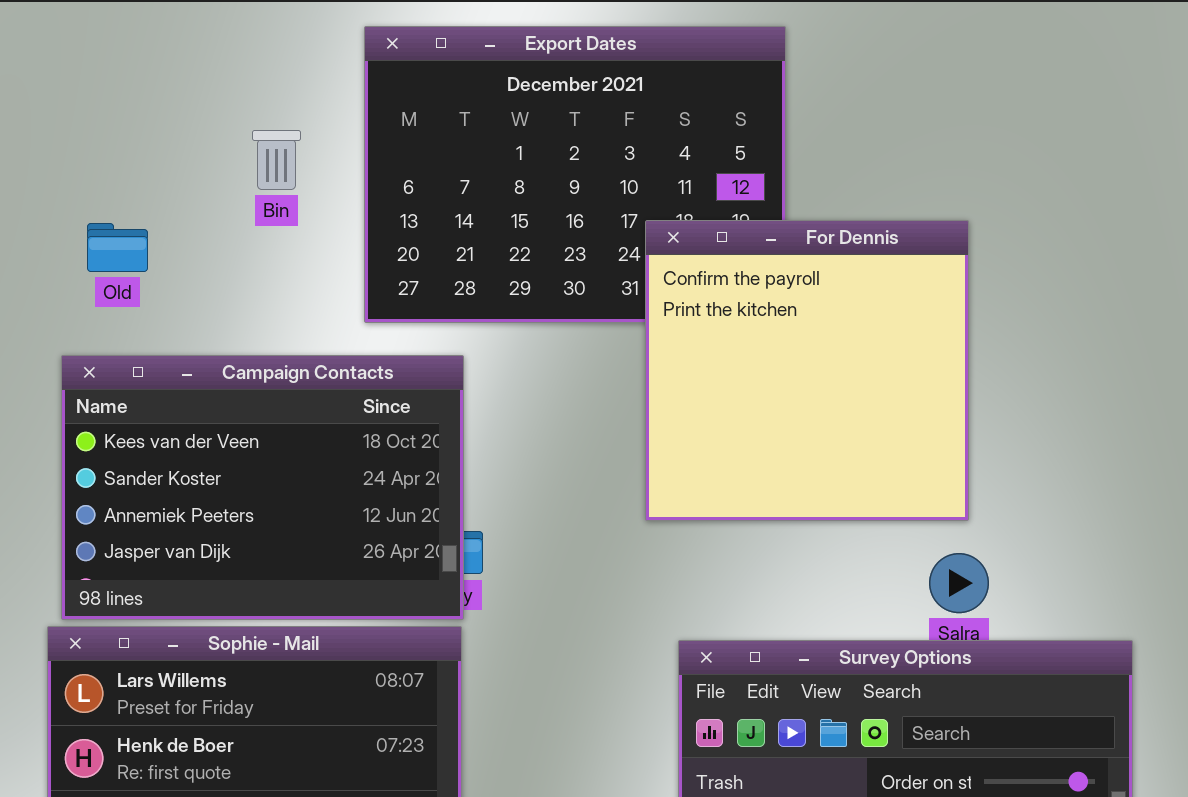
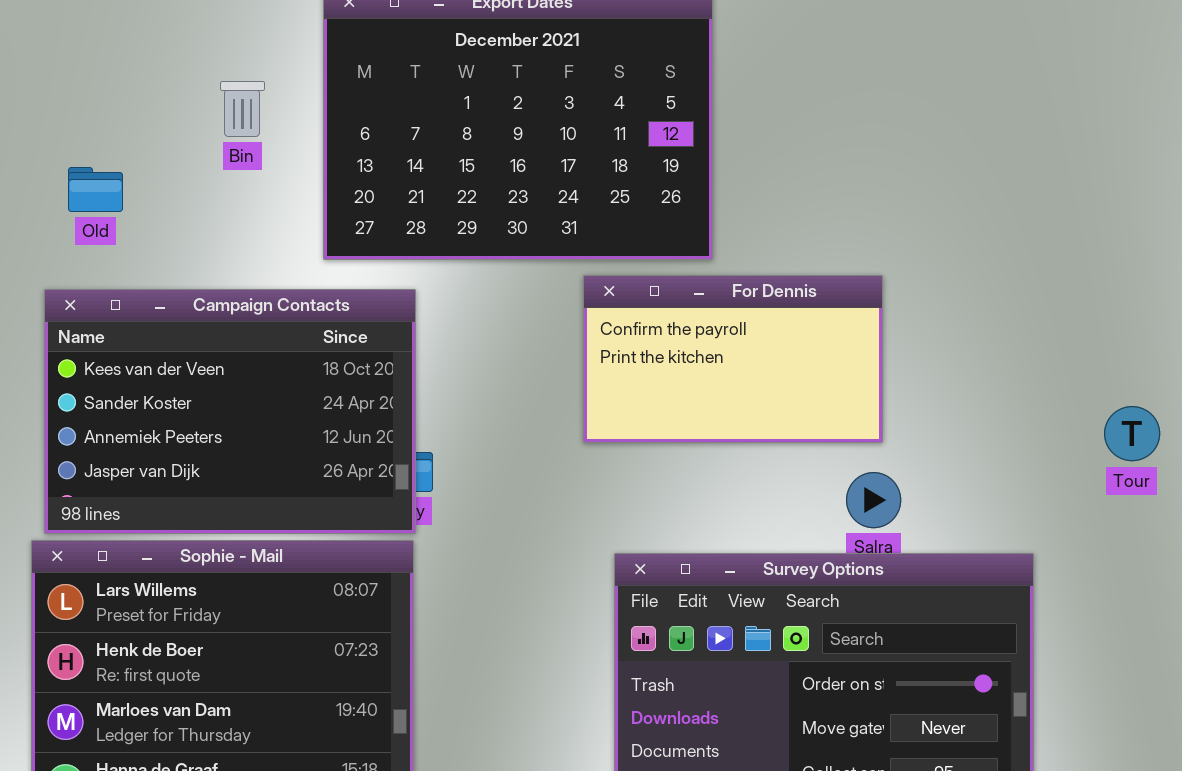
For Dennis: [645,220,969,521] -> [583,275,883,443], resized

